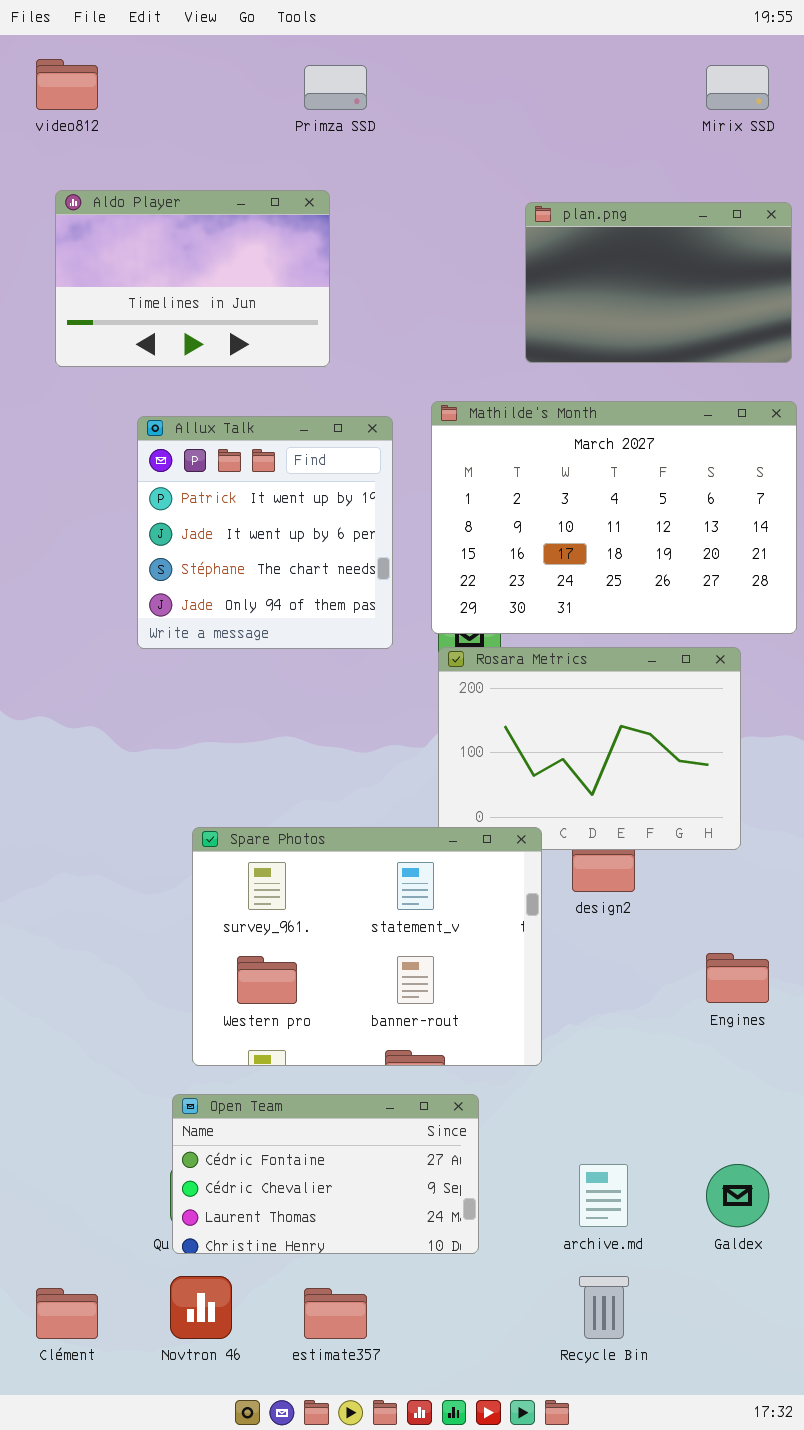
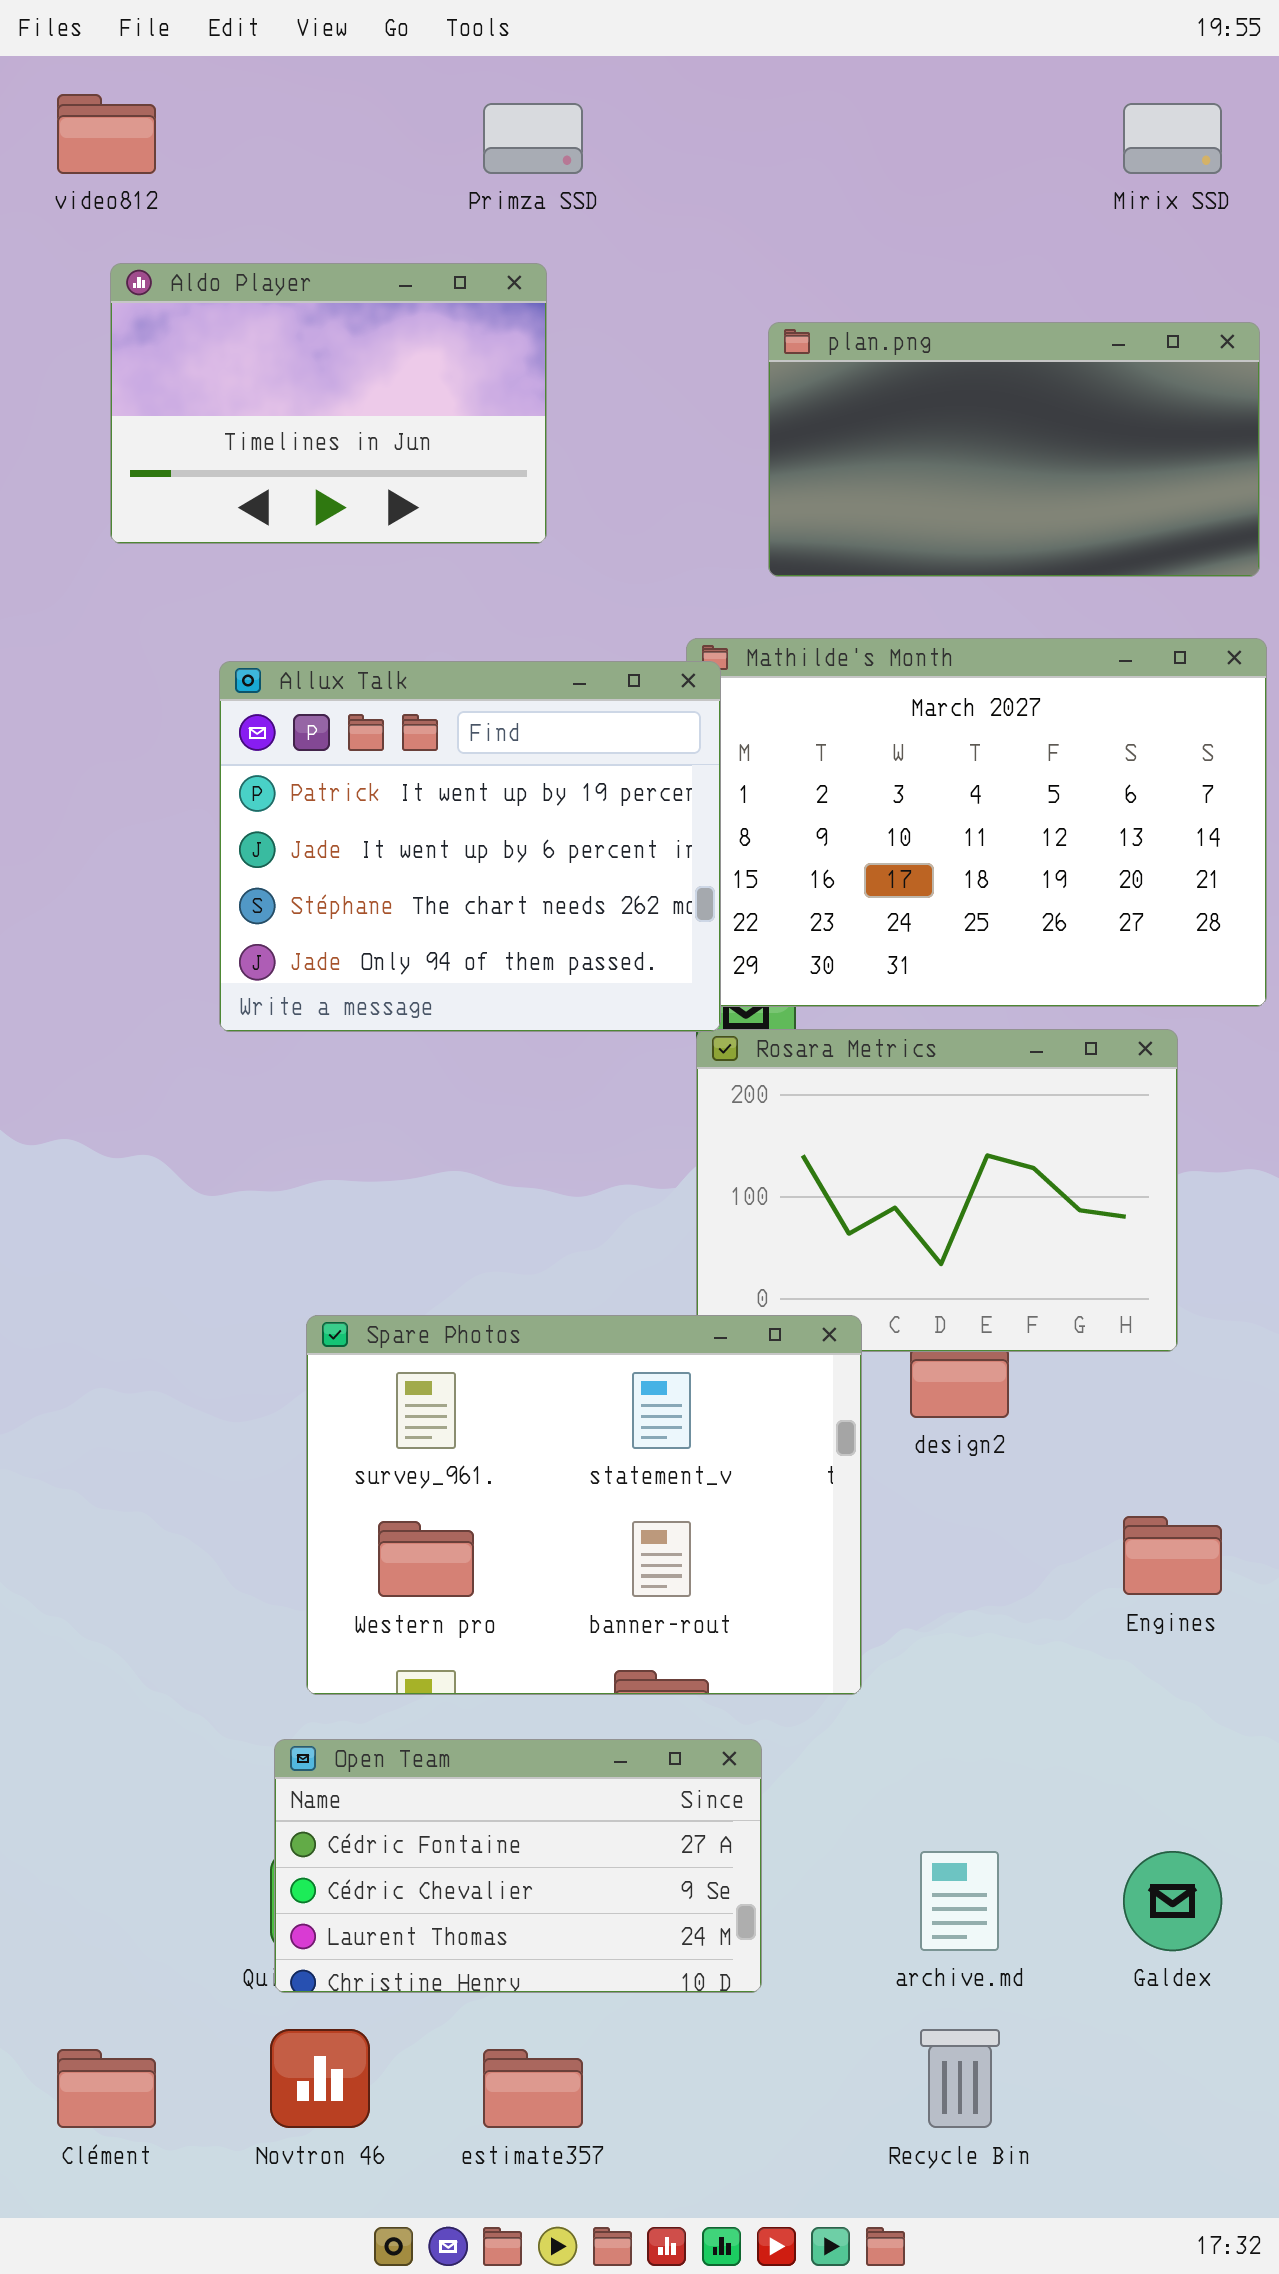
Aldo Player: [55,190,330,367] -> [110,263,547,544], moved
plan.png: [525,202,792,363] -> [768,322,1260,577], resized
Allux Talk: [137,416,393,649] -> [219,661,721,1032], resized

